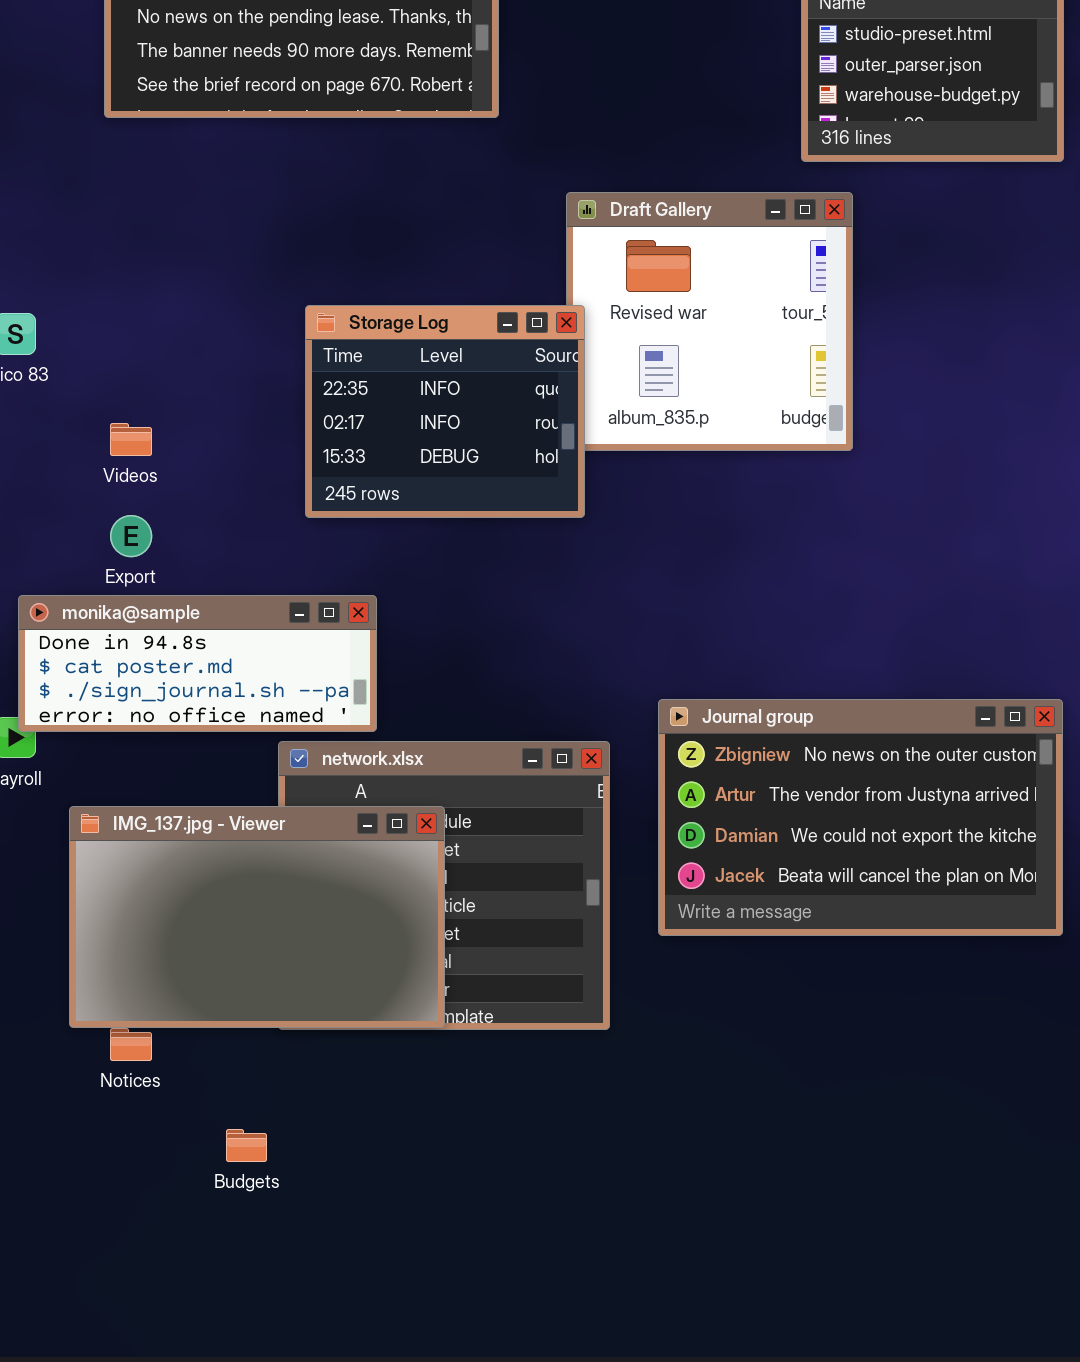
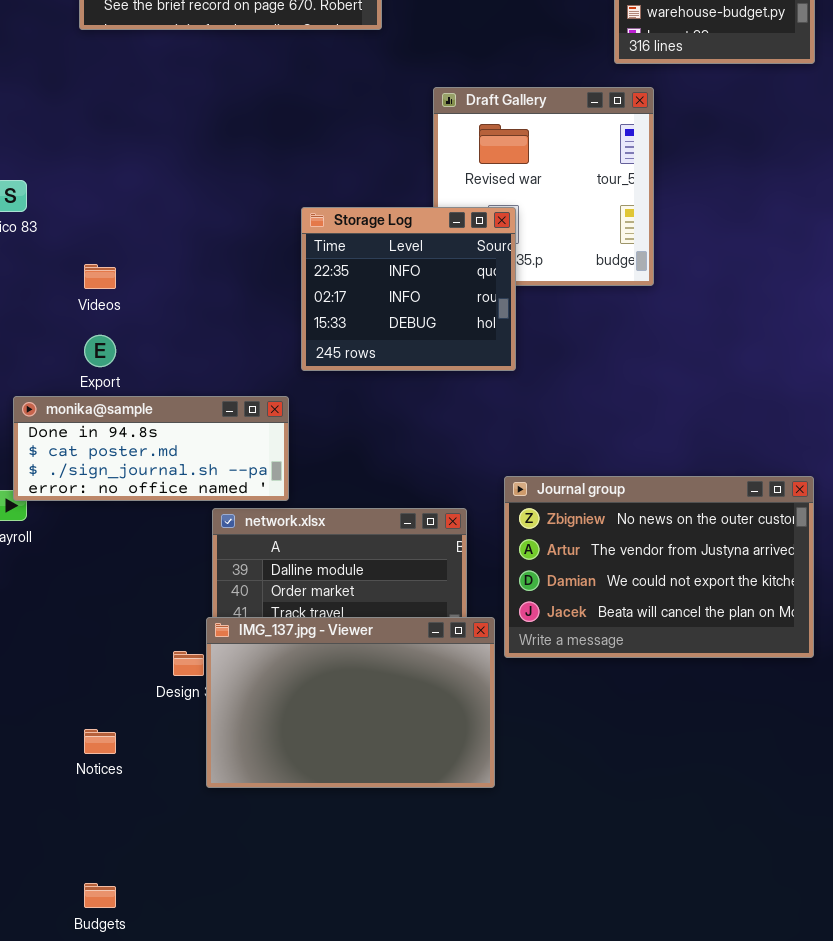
Storage Log: [305,305,585,518] -> [301,207,516,371], moved
IMG_137.jpg - Viewer: [69,806,445,1028] -> [206,617,495,788], moved
Budgets: [226,1129,267,1162] -> [84,883,116,908], moved

